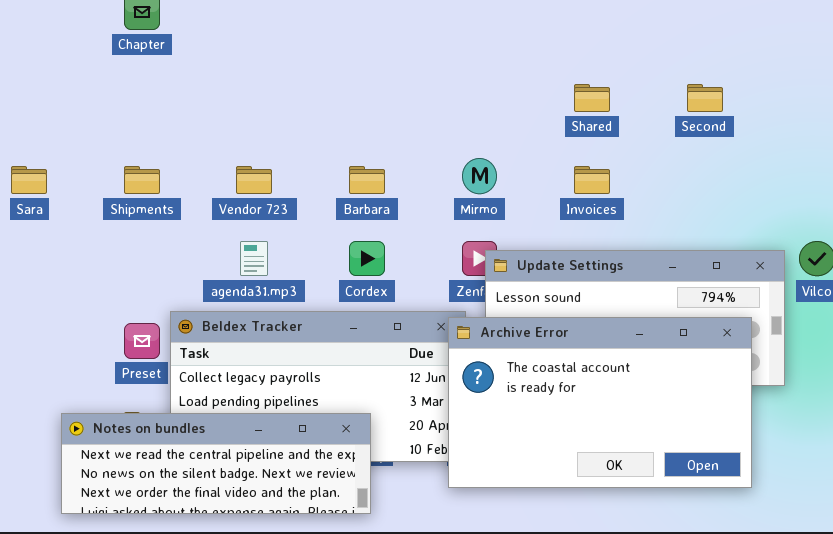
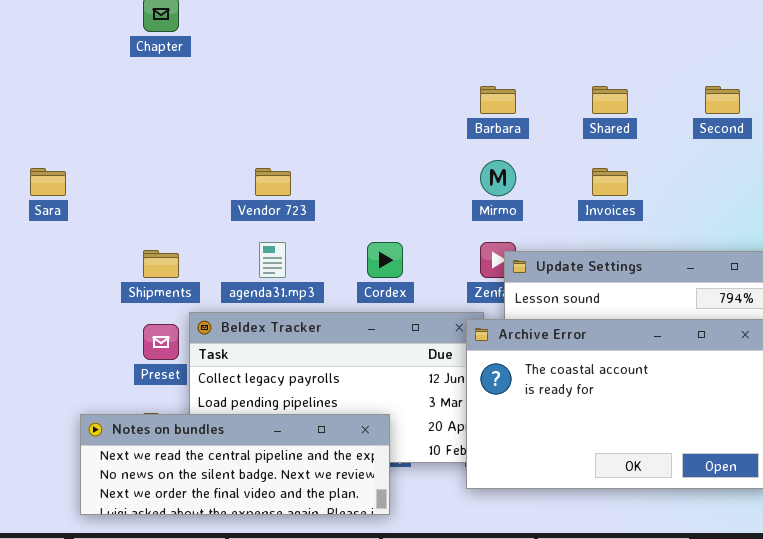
Shipments: [124,166,160,194] -> [143,250,179,278], moved
Barbara: [349,166,385,194] -> [480,86,516,114], moved

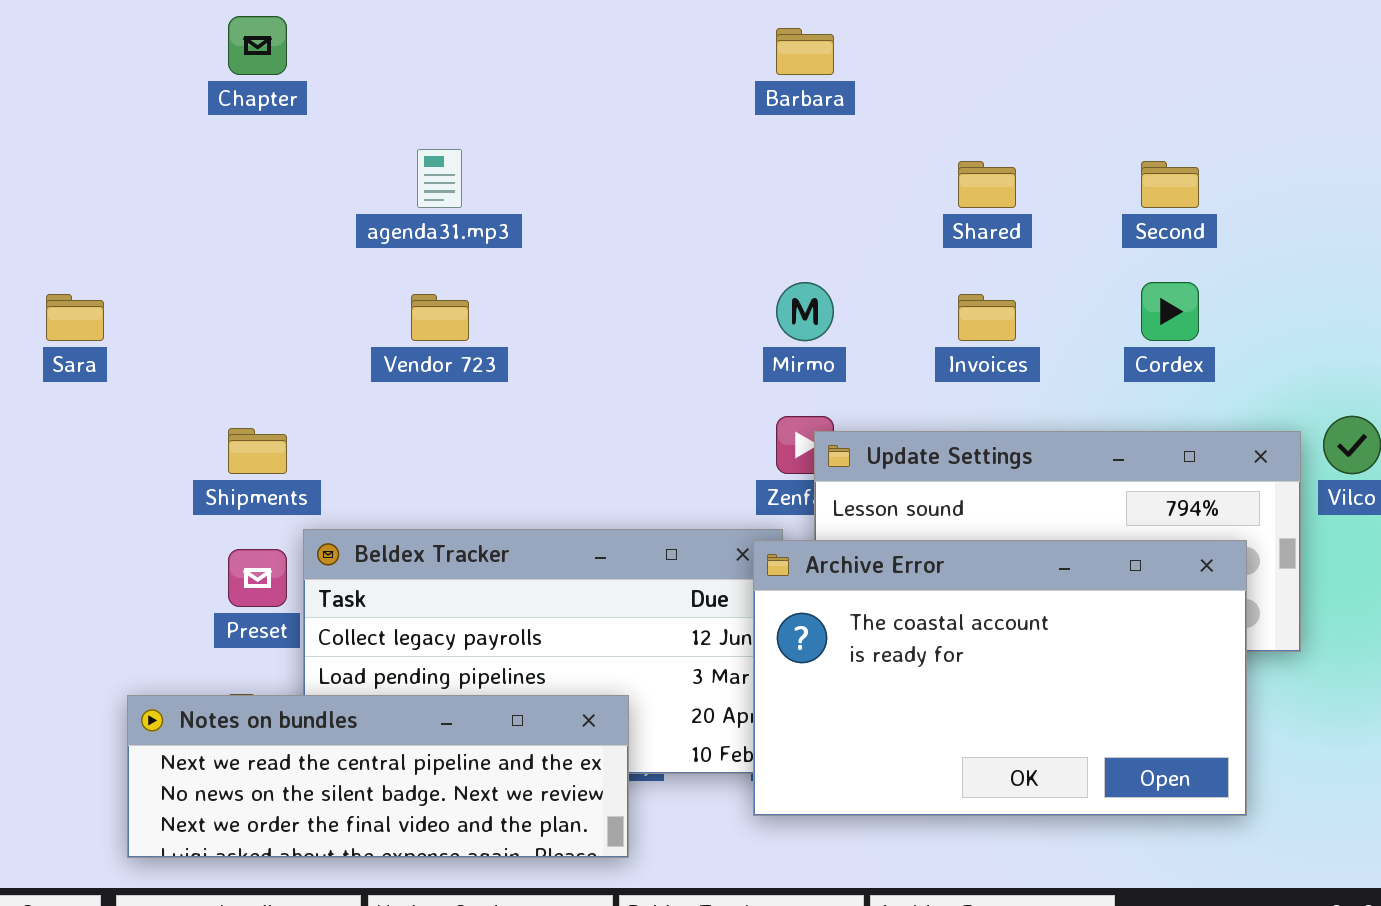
Barbara: [480,86,516,114] -> [776,28,834,75], moved
agenda31.mp3: [259,242,286,278] -> [417,149,462,208], moved
Cordex: [367,242,403,278] -> [1141,282,1199,341], moved

